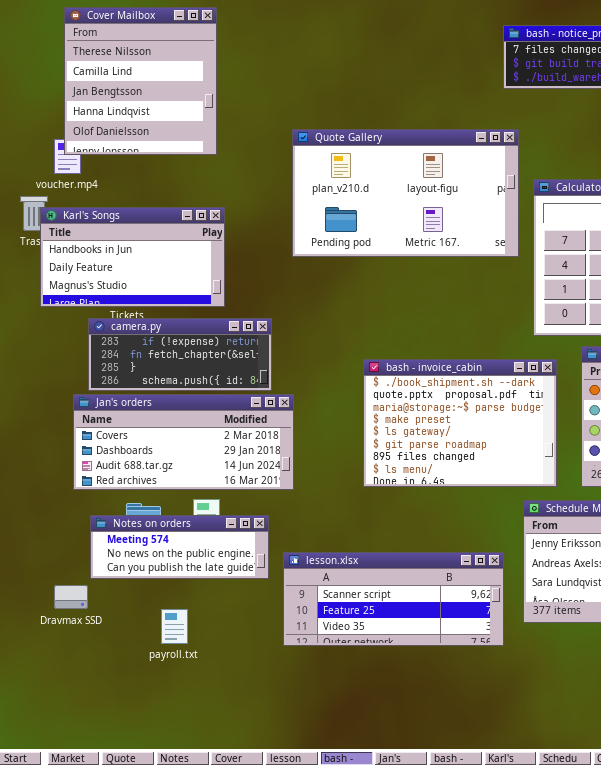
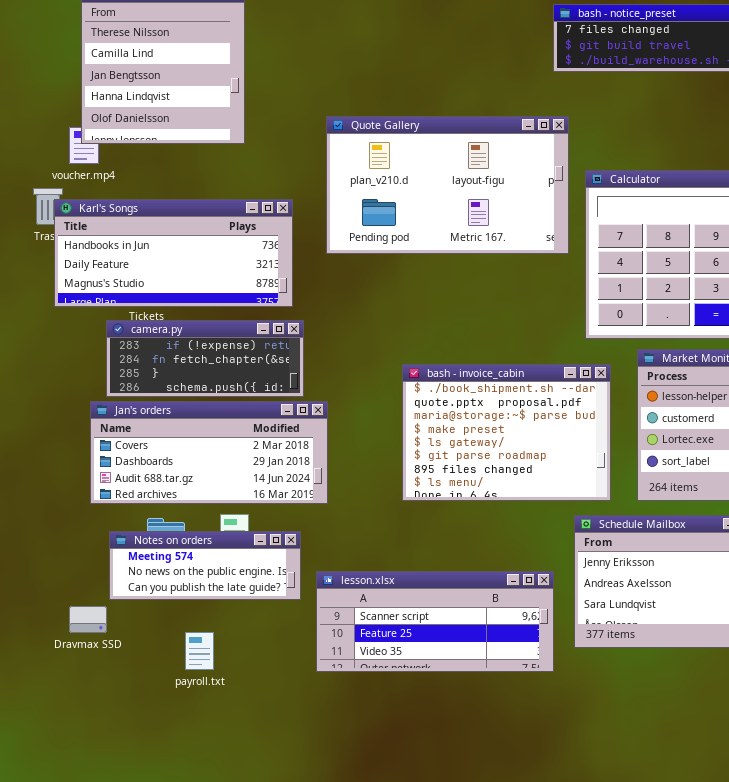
Karl's Songs: [40,207,225,307] -> [54,199,293,307], resized

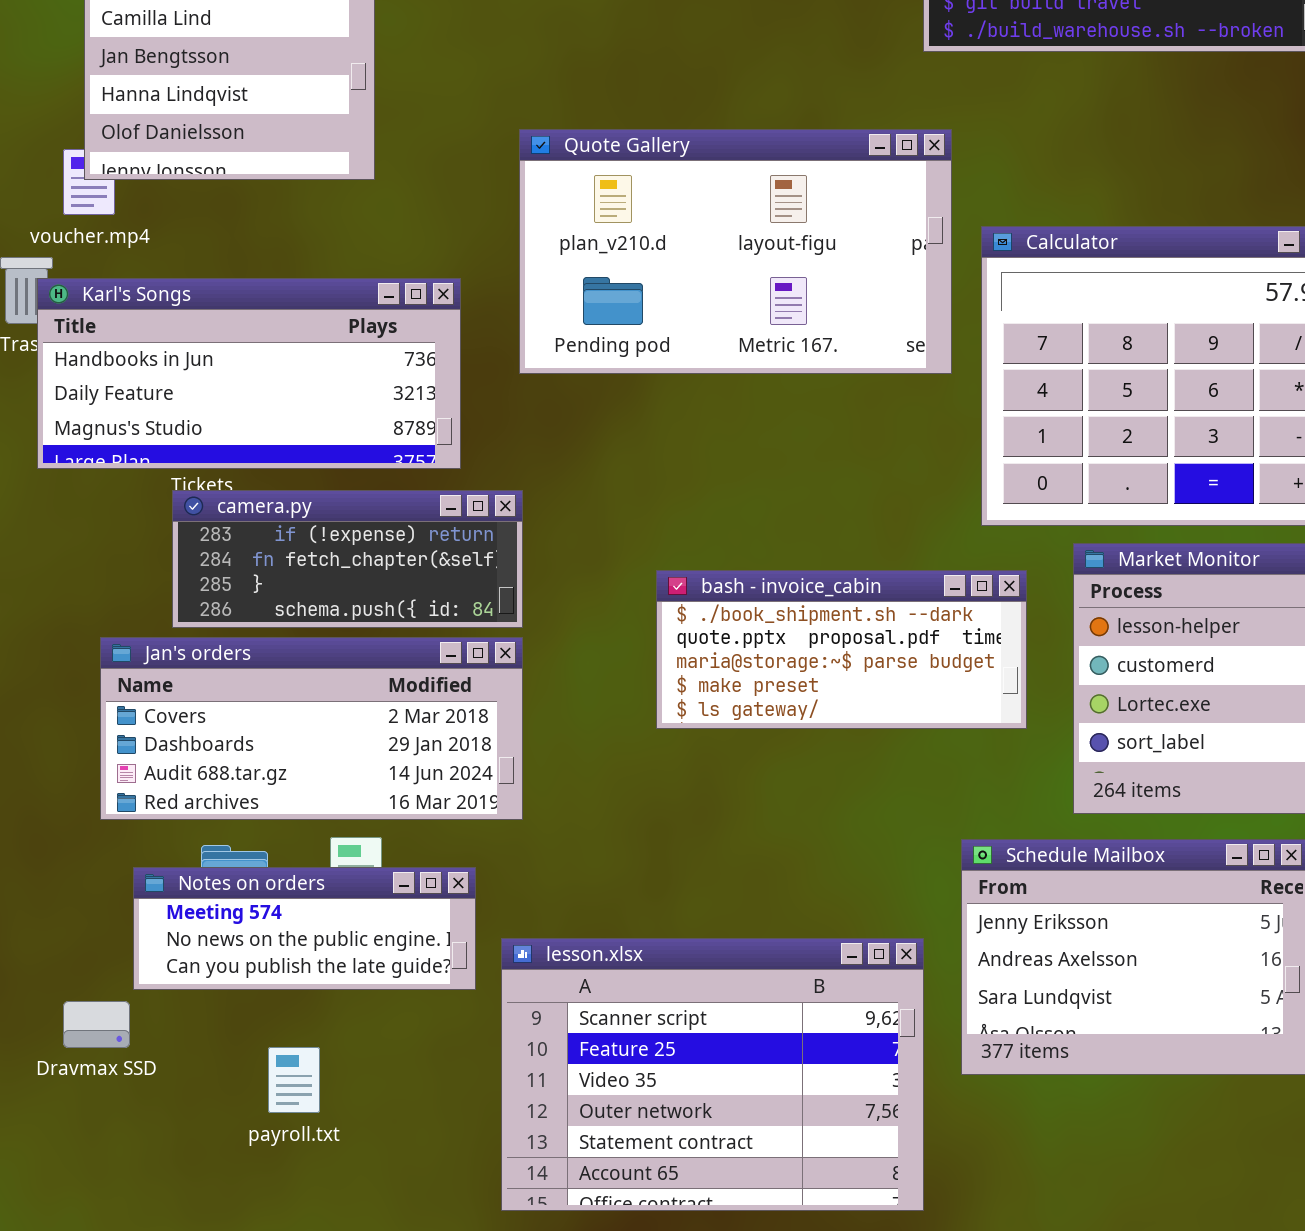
camera.py: [106,320,304,397] -> [172,490,523,628], moved
bash - invoice_cabin: [402,364,611,501] -> [656,570,1027,729], resized
lesson.xlsx: [316,571,554,672] -> [501,938,924,1211], resized

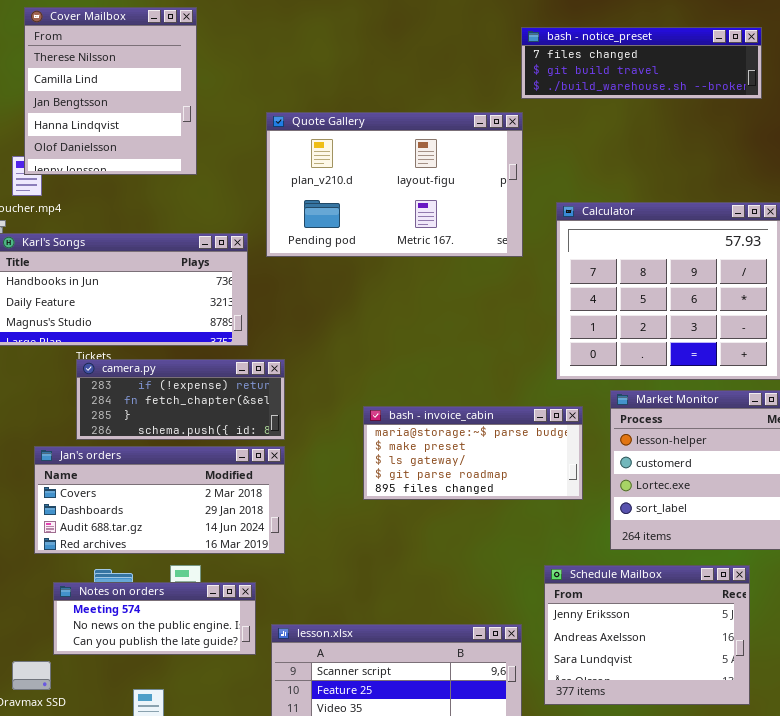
Quote Gallery: [519,129,952,374] -> [266,112,523,257], moved
bash - invoice_cabin: [656,570,1027,729] -> [363,406,583,500], scrolled down 2 rows

